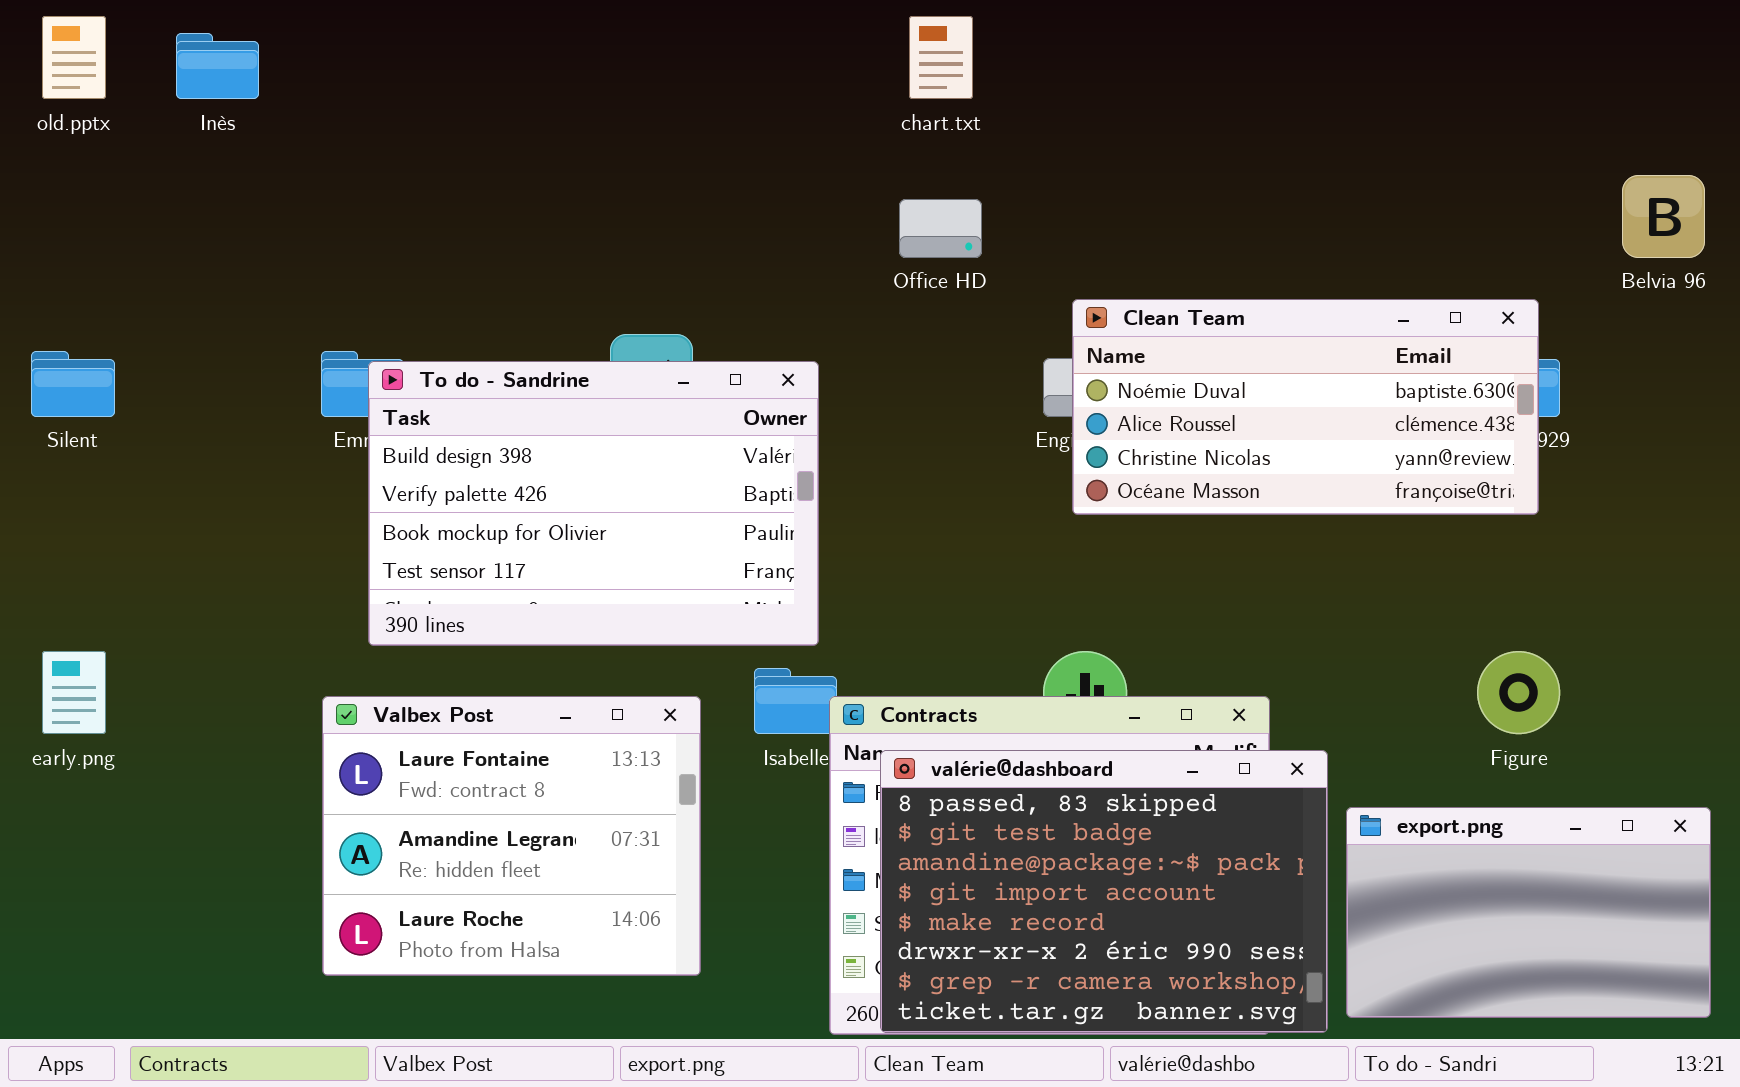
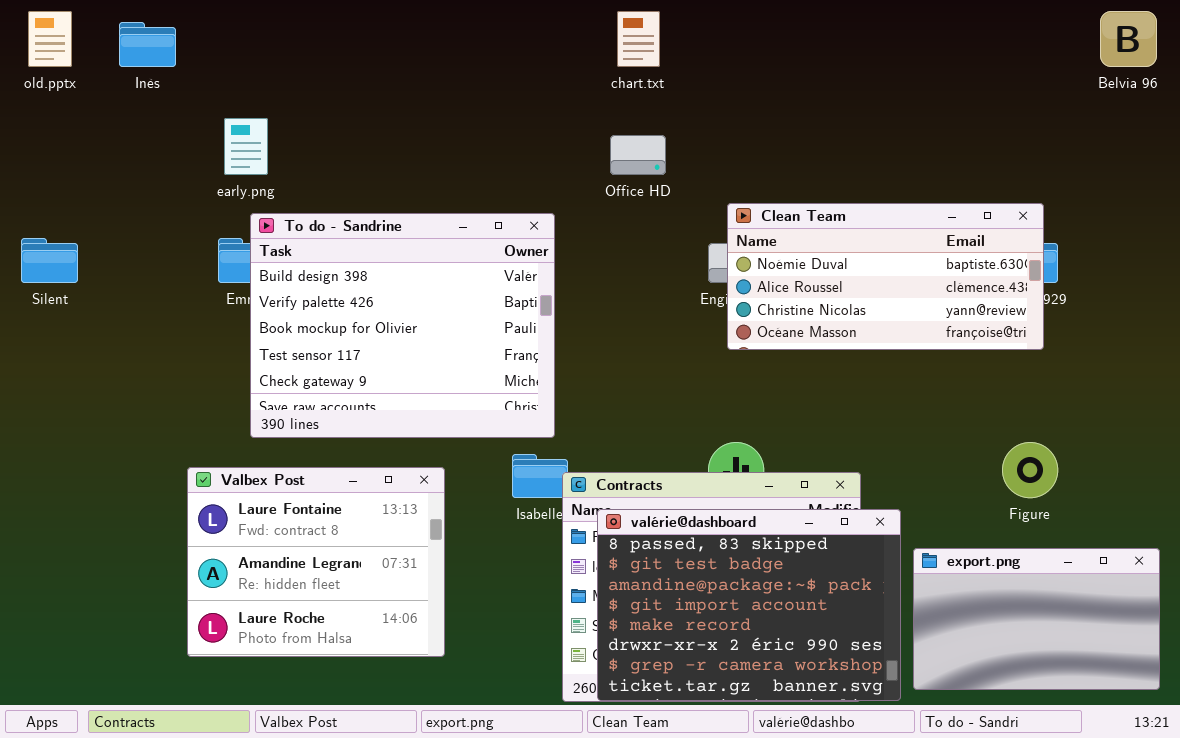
Belvia 96: [1622,175,1705,258] -> [1100,11,1157,67], moved
To do - Sandrine: [368,361,819,646] -> [250,213,555,438], resized
early.png: [42,651,106,734] -> [224,118,268,175], moved
Valbex Post: [322,696,701,976] -> [187,467,445,657], moved

